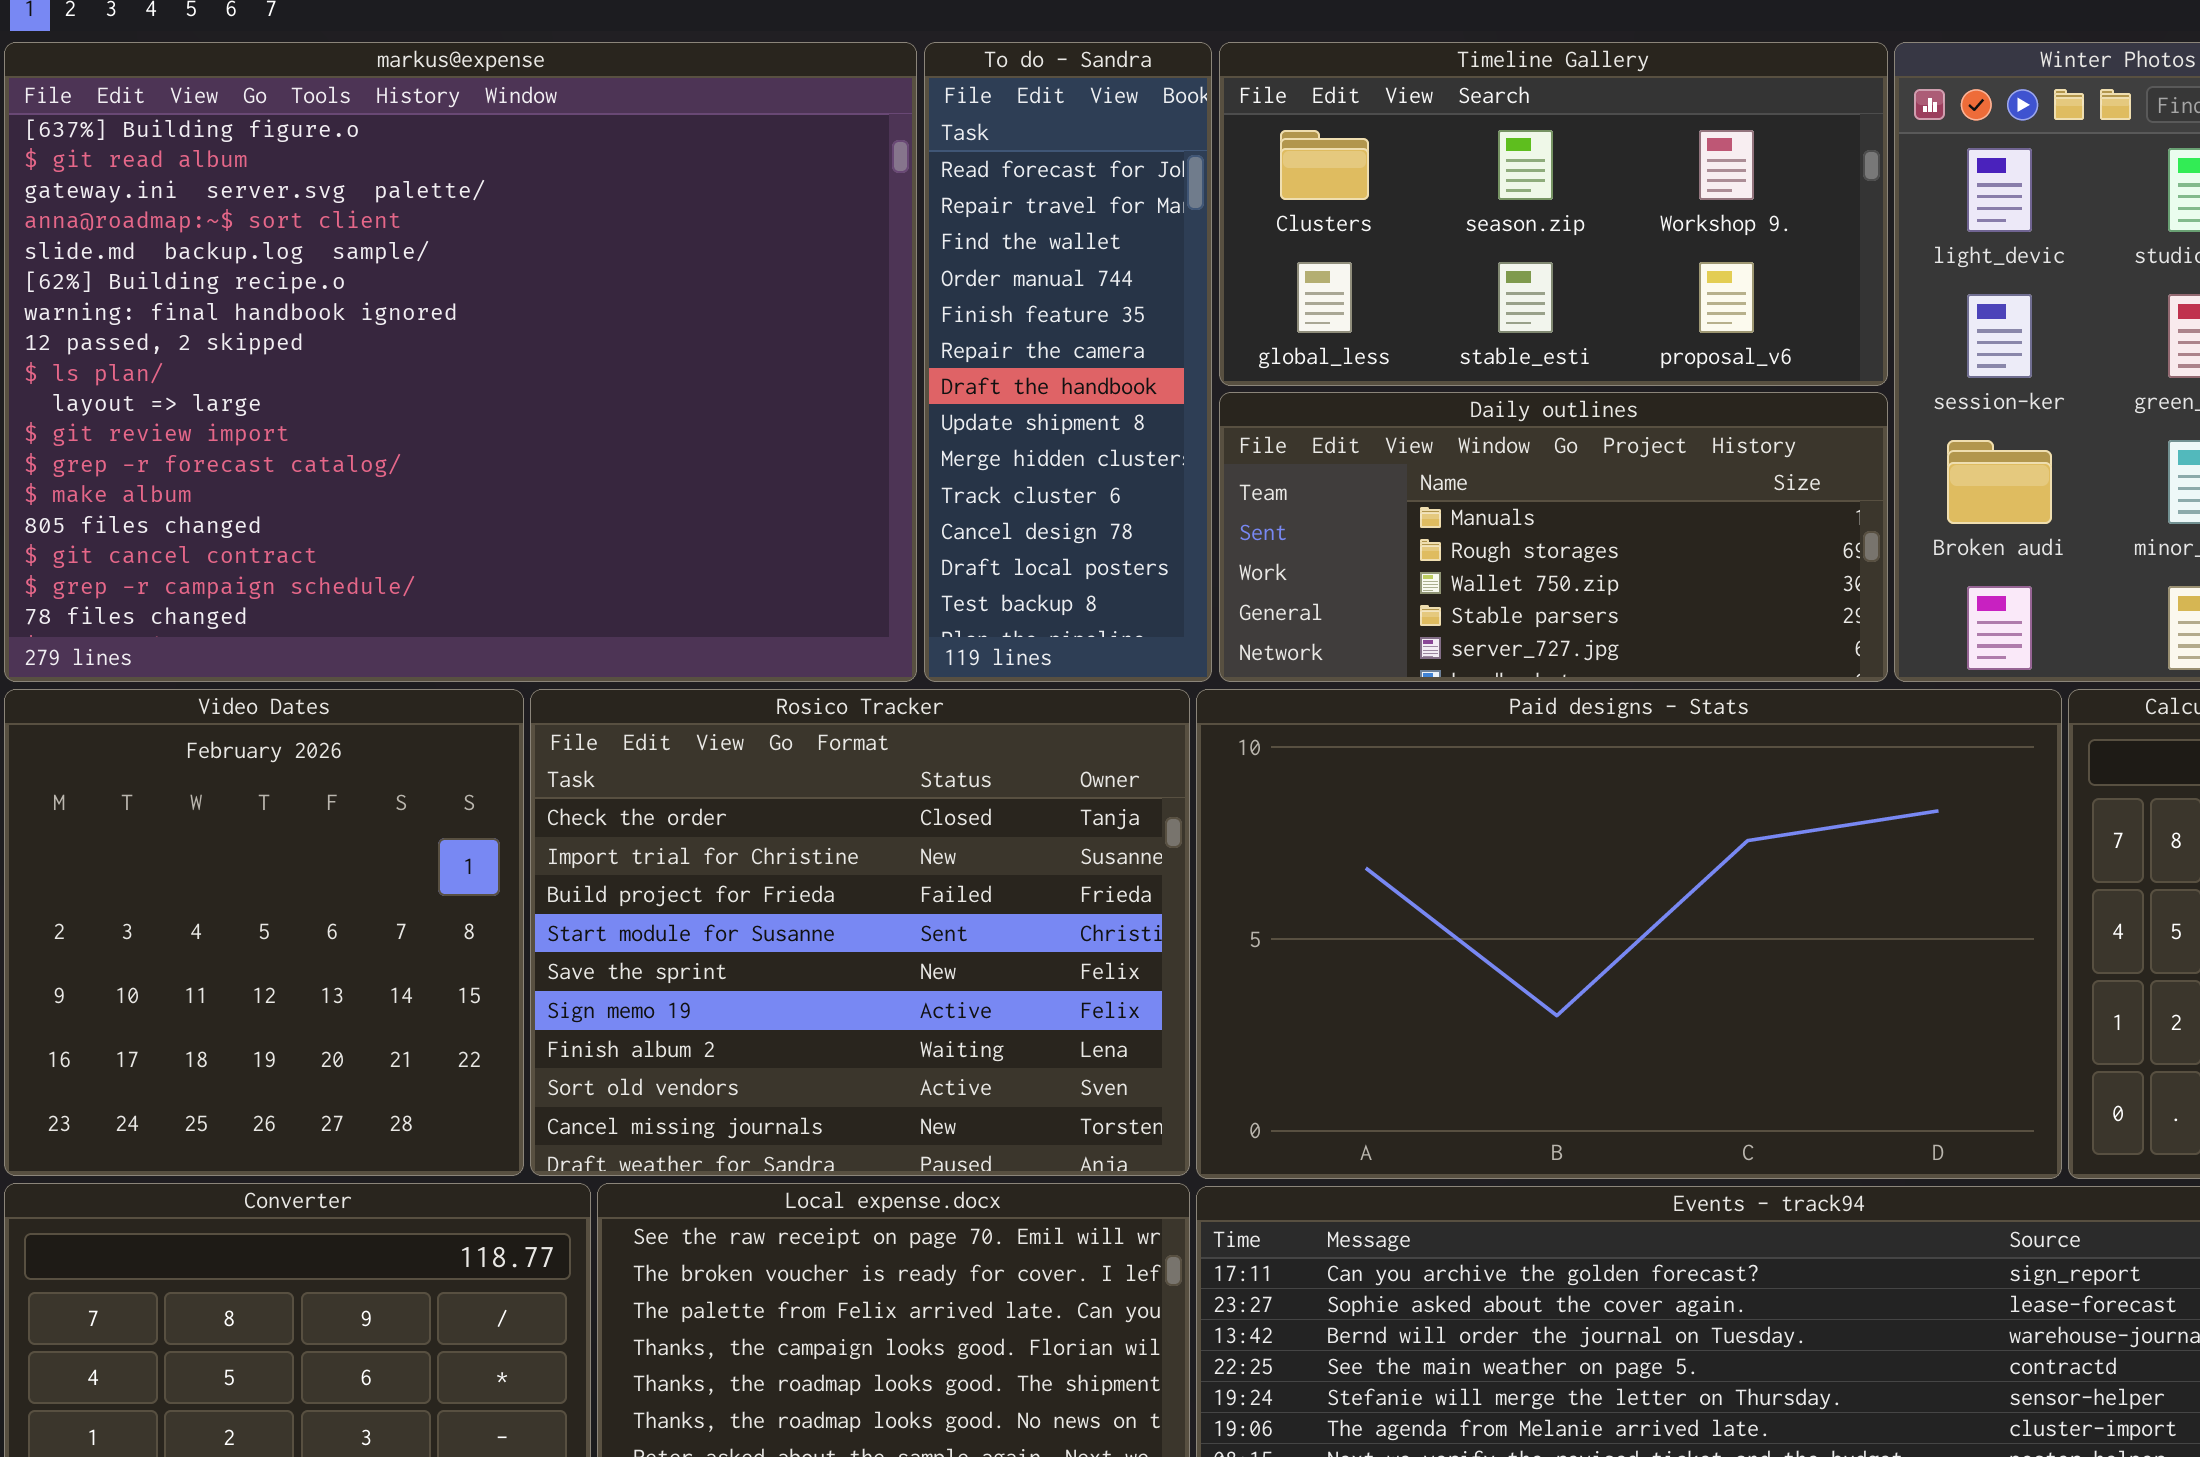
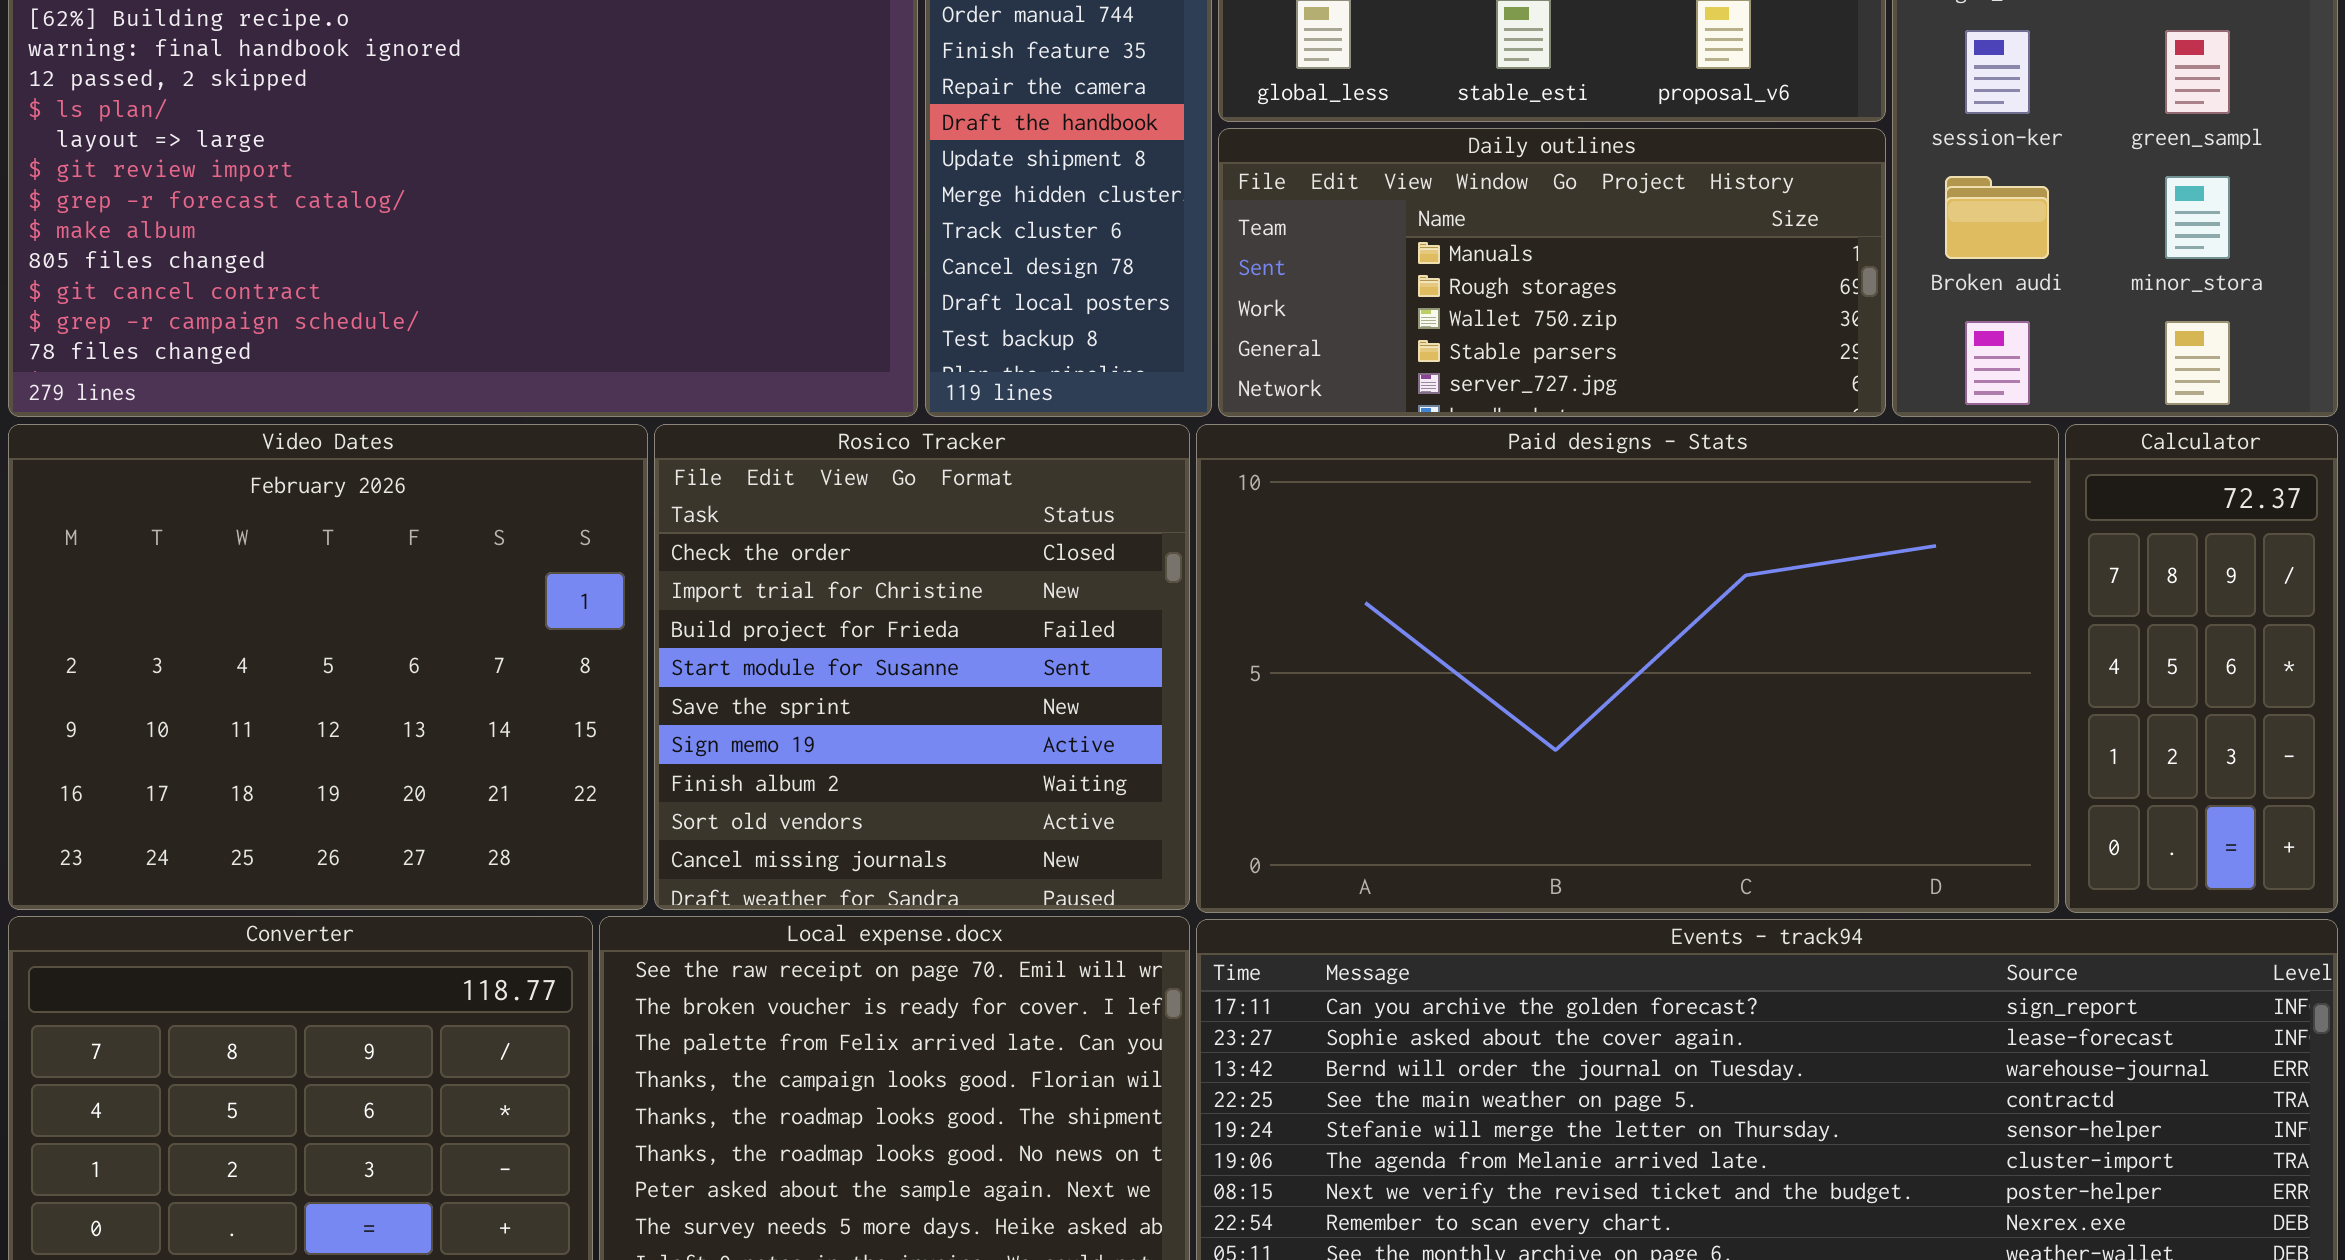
Video Dates: [4,689,524,1176] -> [8,424,648,910], resized
Rosico Tracker: [530,689,1190,1176] -> [654,424,1190,910], resized

